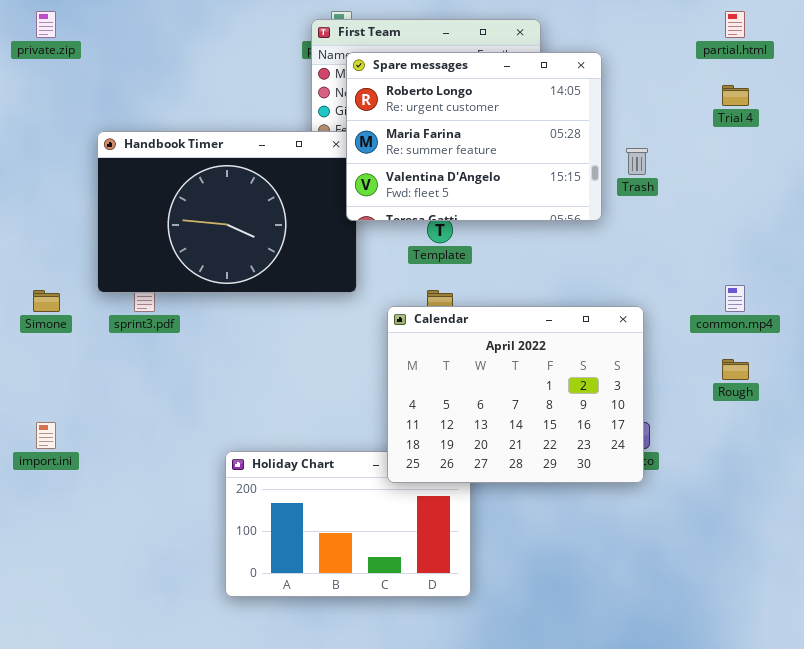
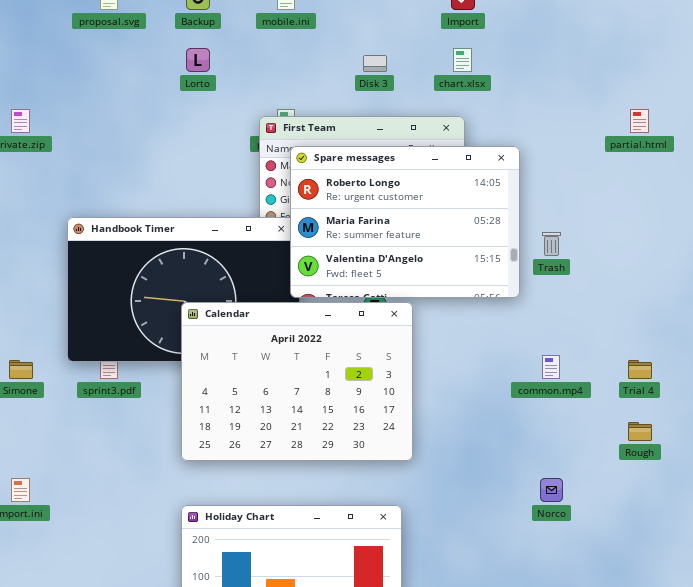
Trial 4: [722,85,749,106] -> [628,360,652,379], moved
common.mp4: [725,285,745,312] -> [542,355,560,379], moved
Calendar: [387,306,644,483] -> [181,302,413,461], moved

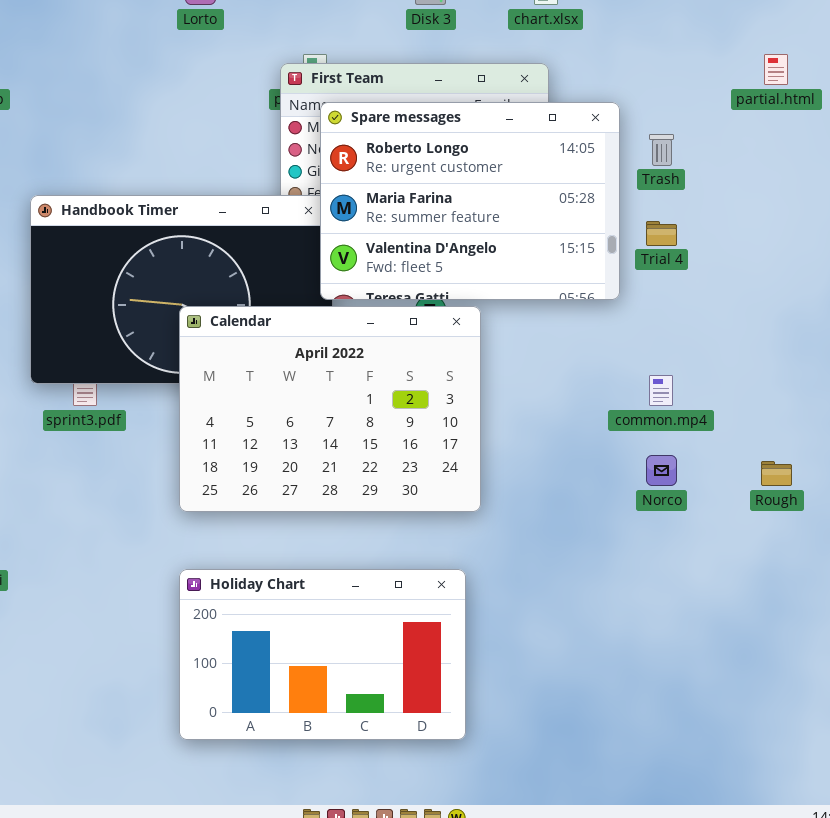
Trash: [542,232,561,256] -> [649,134,674,166], moved
Trial 4: [628,360,652,379] -> [646,221,677,246], moved
Norco: [540,478,563,502] -> [646,455,677,486], moved

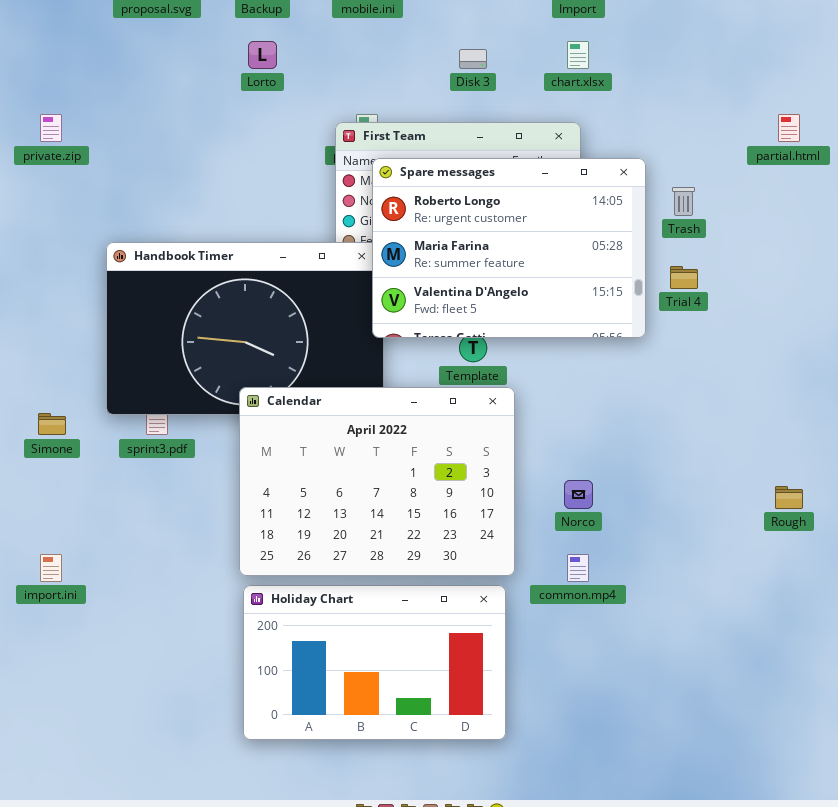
Calendar: [179,306,481,512] -> [239,387,515,576], moved
common.mp4: [649,375,673,406] -> [567,554,589,582], moved
Norco: [646,455,677,486] -> [564,480,593,509], moved

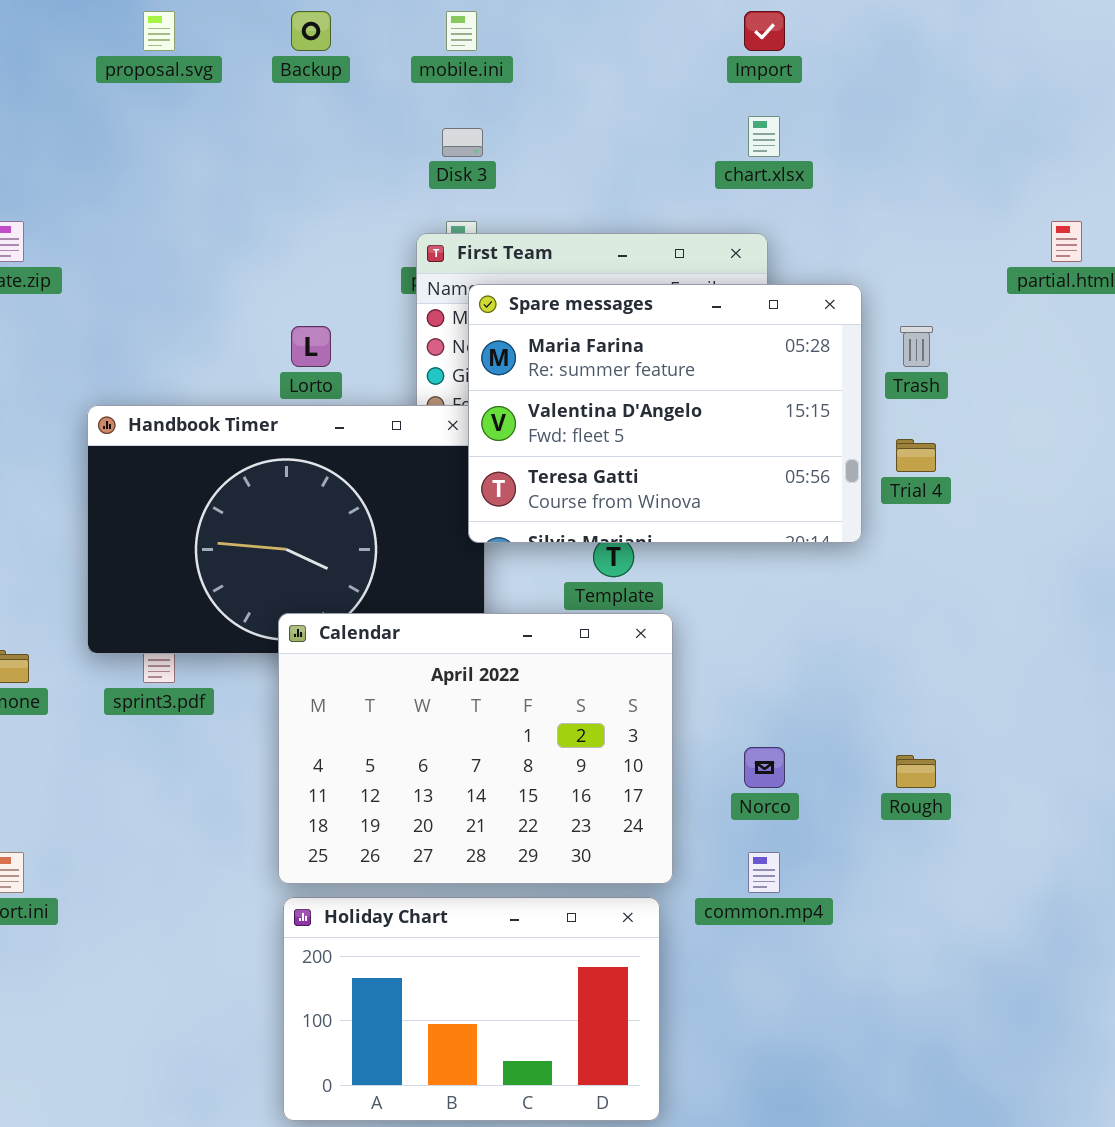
Lorto: [248,41,277,69] -> [291,326,331,367], moved
Disk 3: [459,49,487,69] -> [442,128,483,157], moved
Spare messages: [372,158,646,338] -> [468,284,862,543], scrolled down 1 row
Rough: [775,486,803,509] -> [896,755,936,788], moved

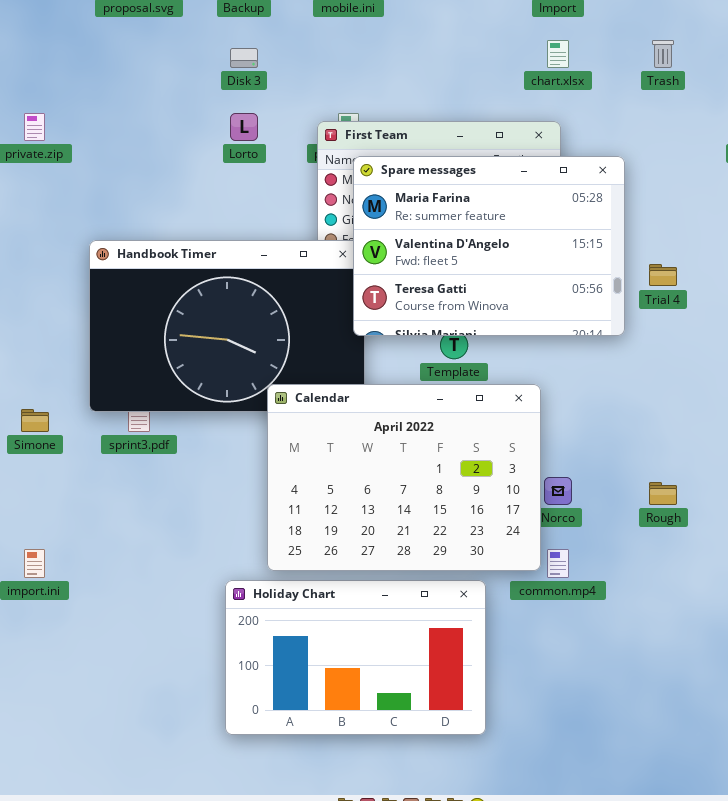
Disk 3: [442,128,483,157] -> [230,48,258,68], moved
Lorto: [291,326,331,367] -> [230,113,258,141], moved
Trash: [900,326,933,367] -> [652,40,674,68], moved
Calendar: [278,613,673,884] -> [267,384,541,571], moved

